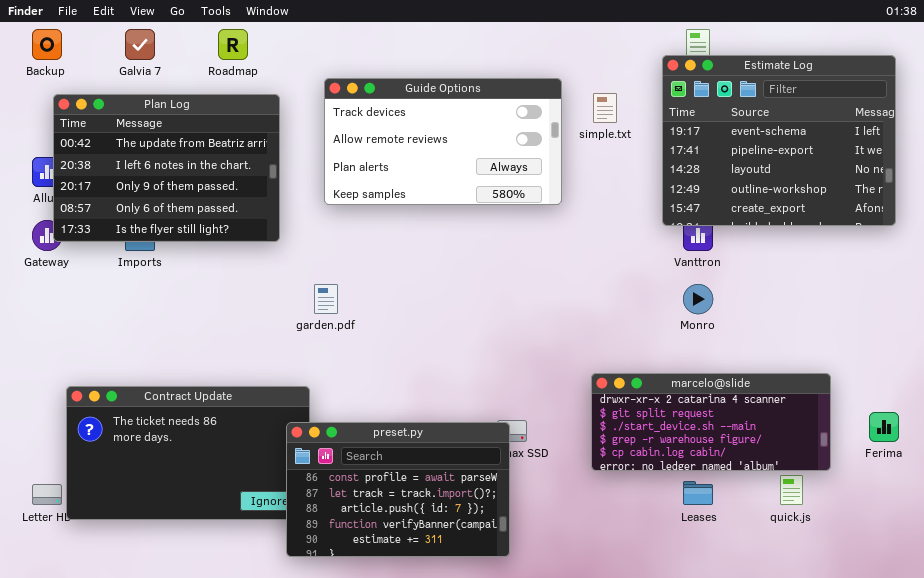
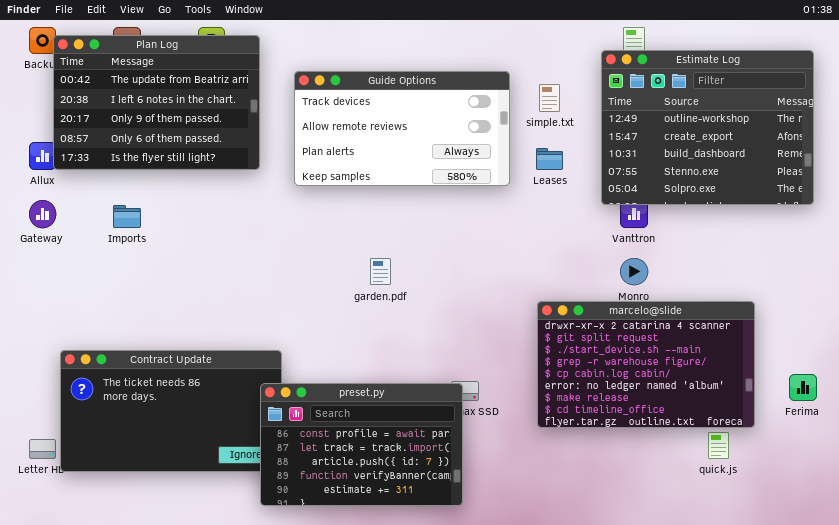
Estimate Log: [662,55,896,226] -> [601,50,814,205], scrolled down 3 rows
Plan Log: [53,94,280,242] -> [53,35,260,170], moved
garden.pdf: [314,284,338,314] -> [370,258,391,285], moved
marcelo@slide: [591,373,831,471] -> [537,301,755,428], resized
Leases: [683,481,713,505] -> [536,148,563,170], moved

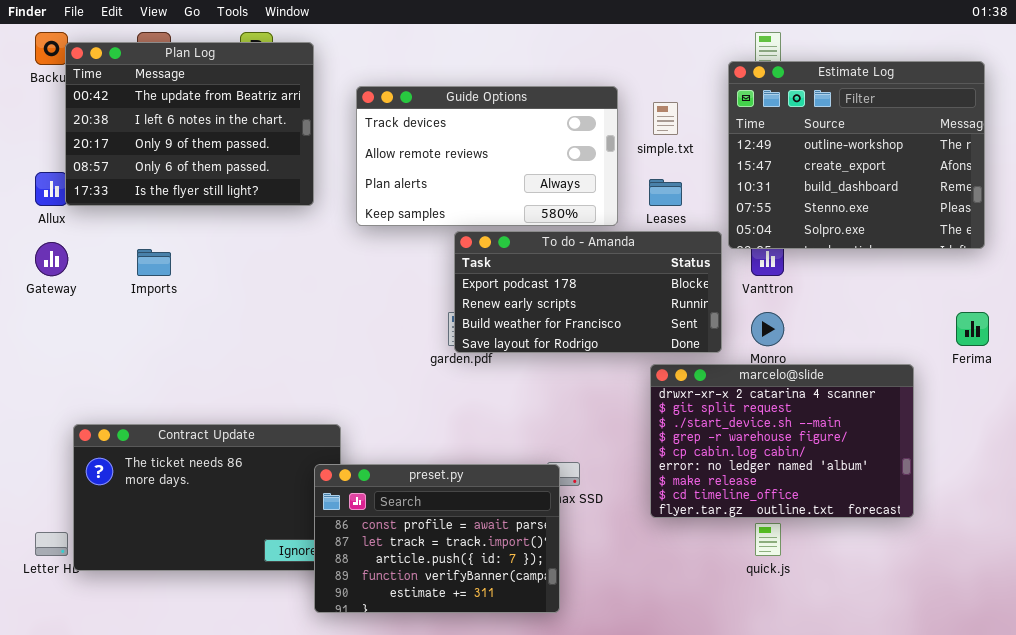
To do - Amanda: none -> [454,231,722,353], opened
Ferima: [789,374,817,401] -> [956,312,989,346], moved
quick.js: [708,432,729,459] -> [755,523,781,556], moved

